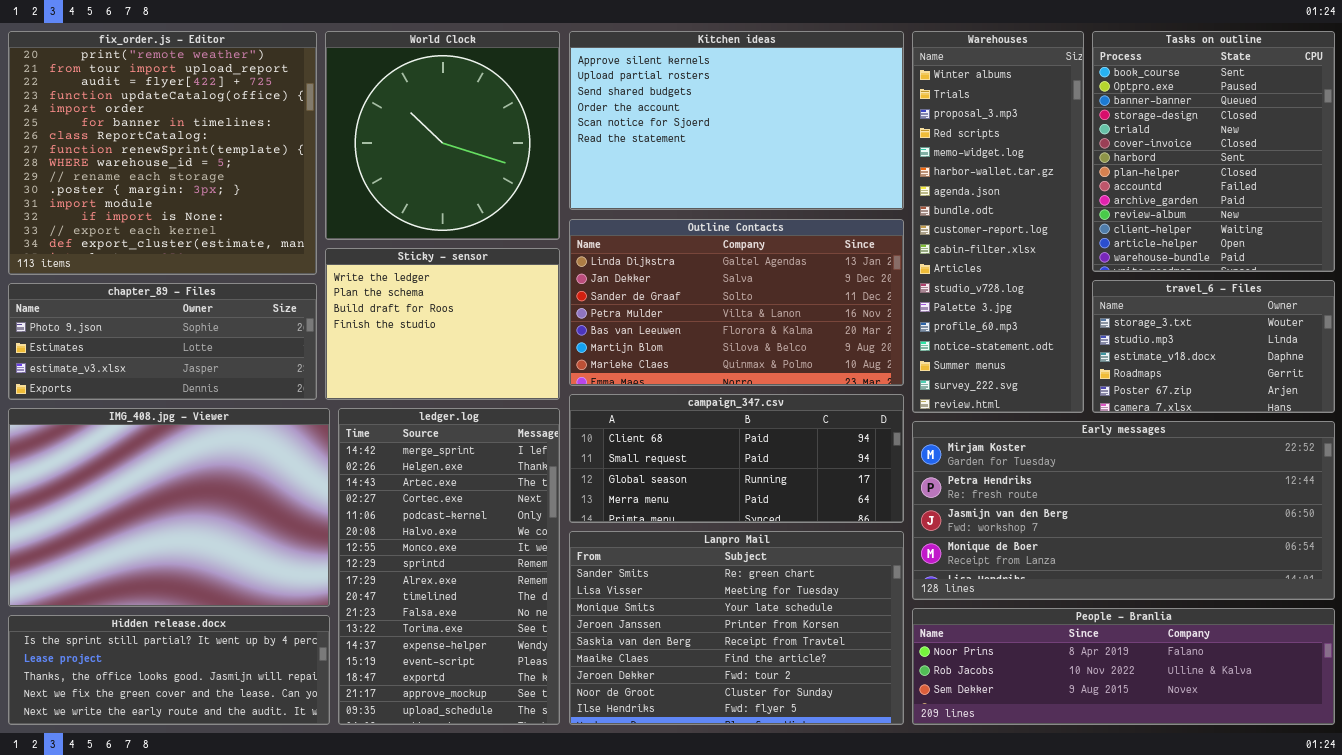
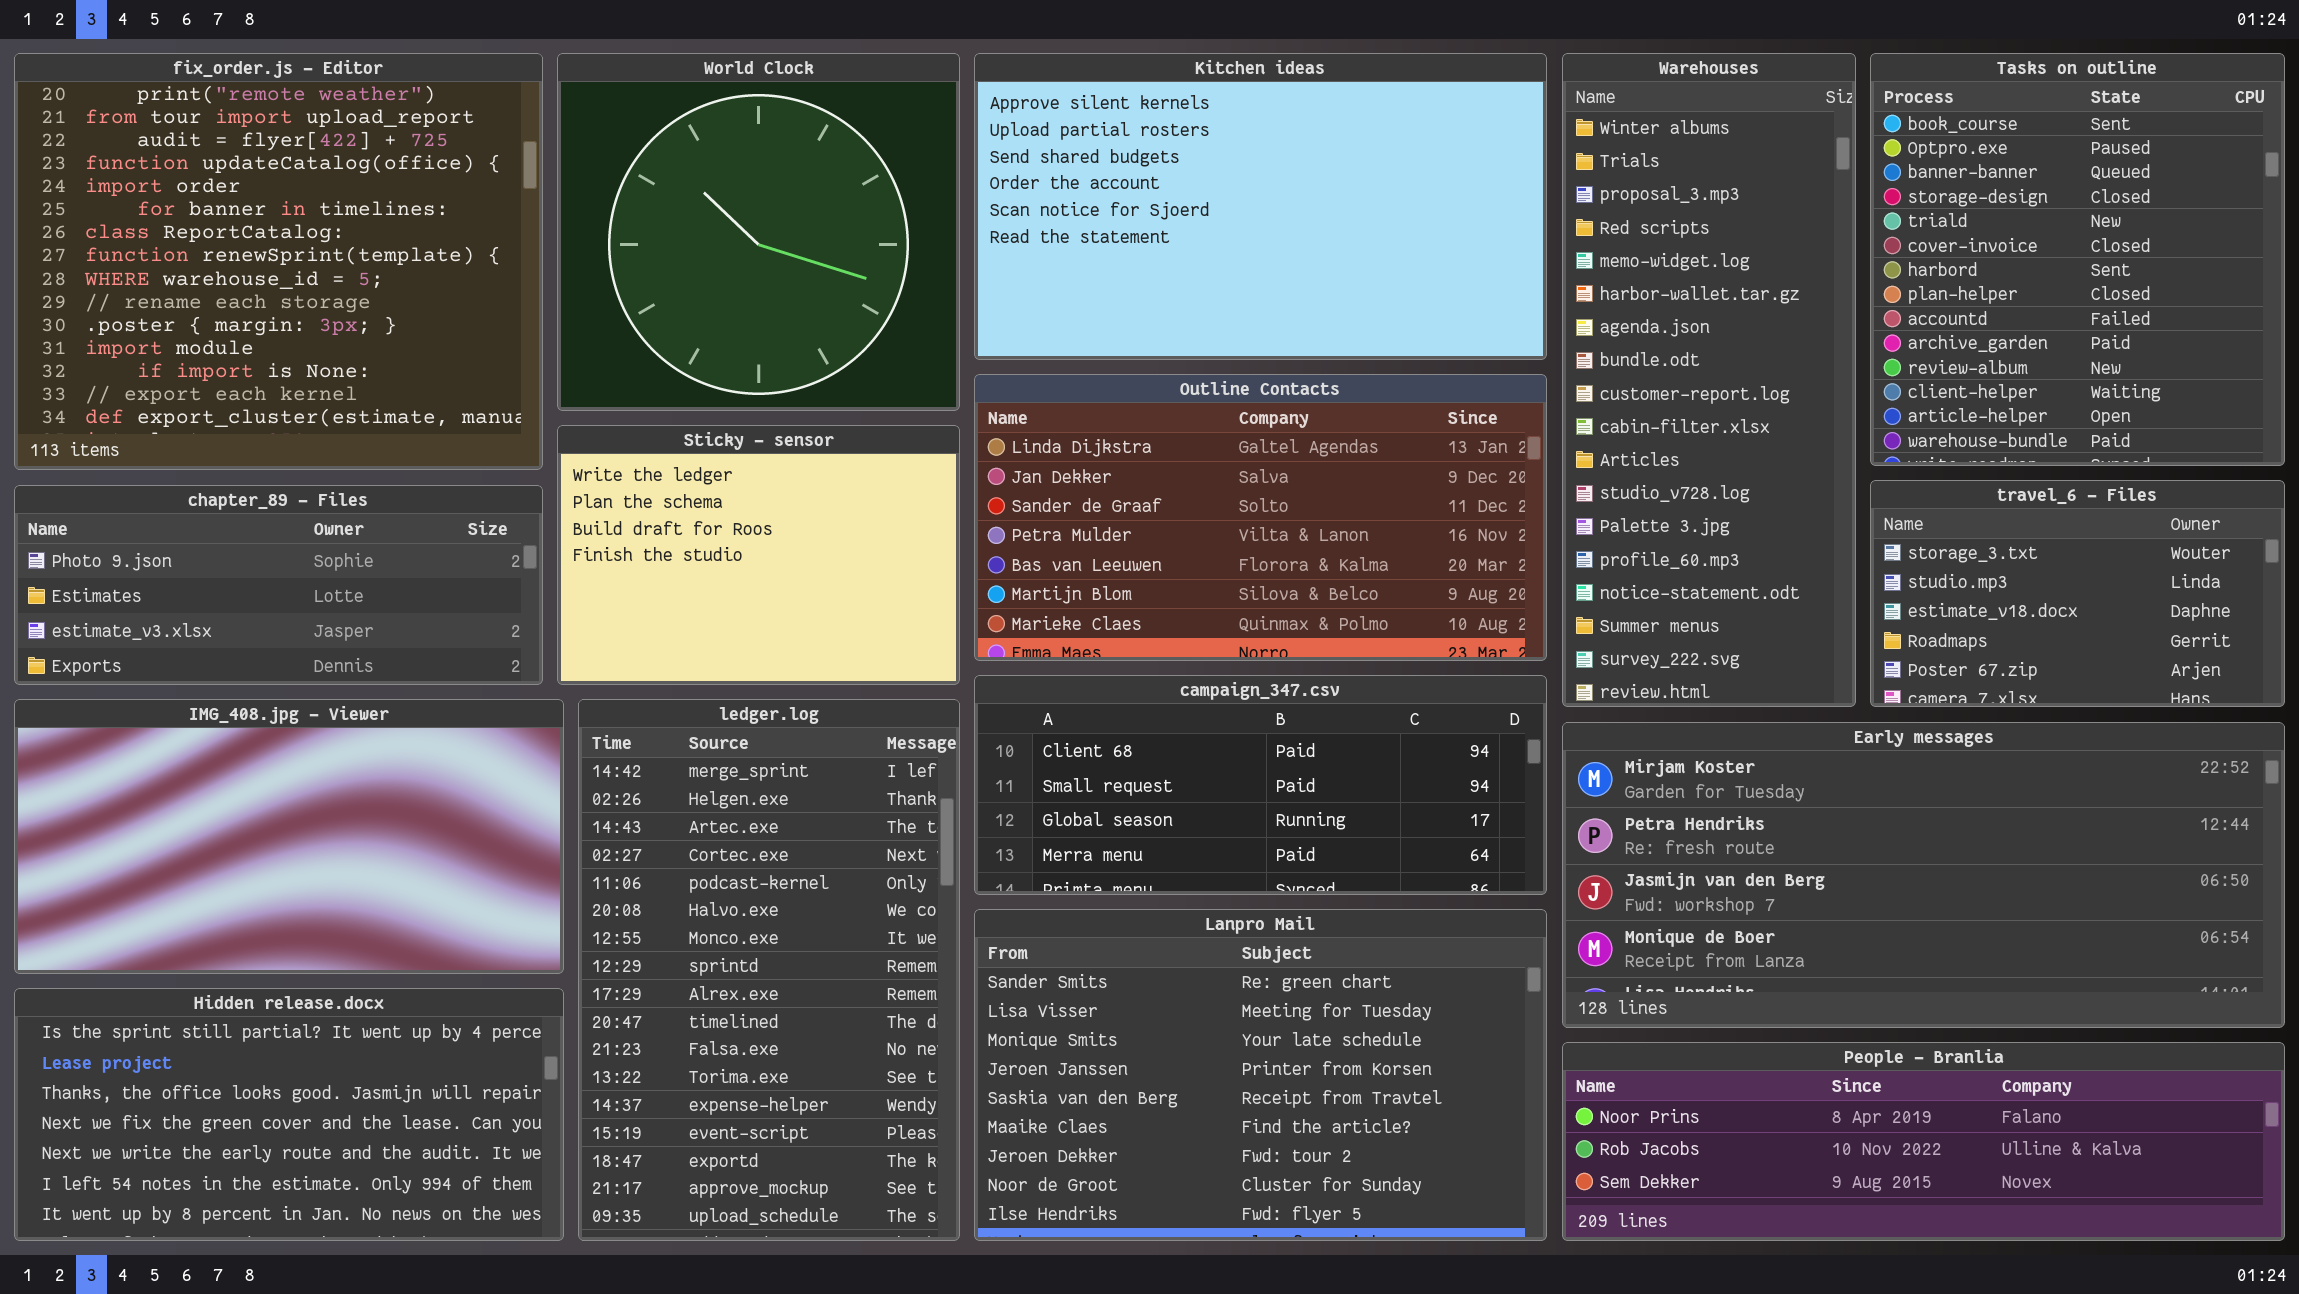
IMG_408.jpg - Viewer: [8,408,330,607] -> [14,699,564,974], resized
Hidden release.docx: [8,615,330,725] -> [14,988,564,1241], resized

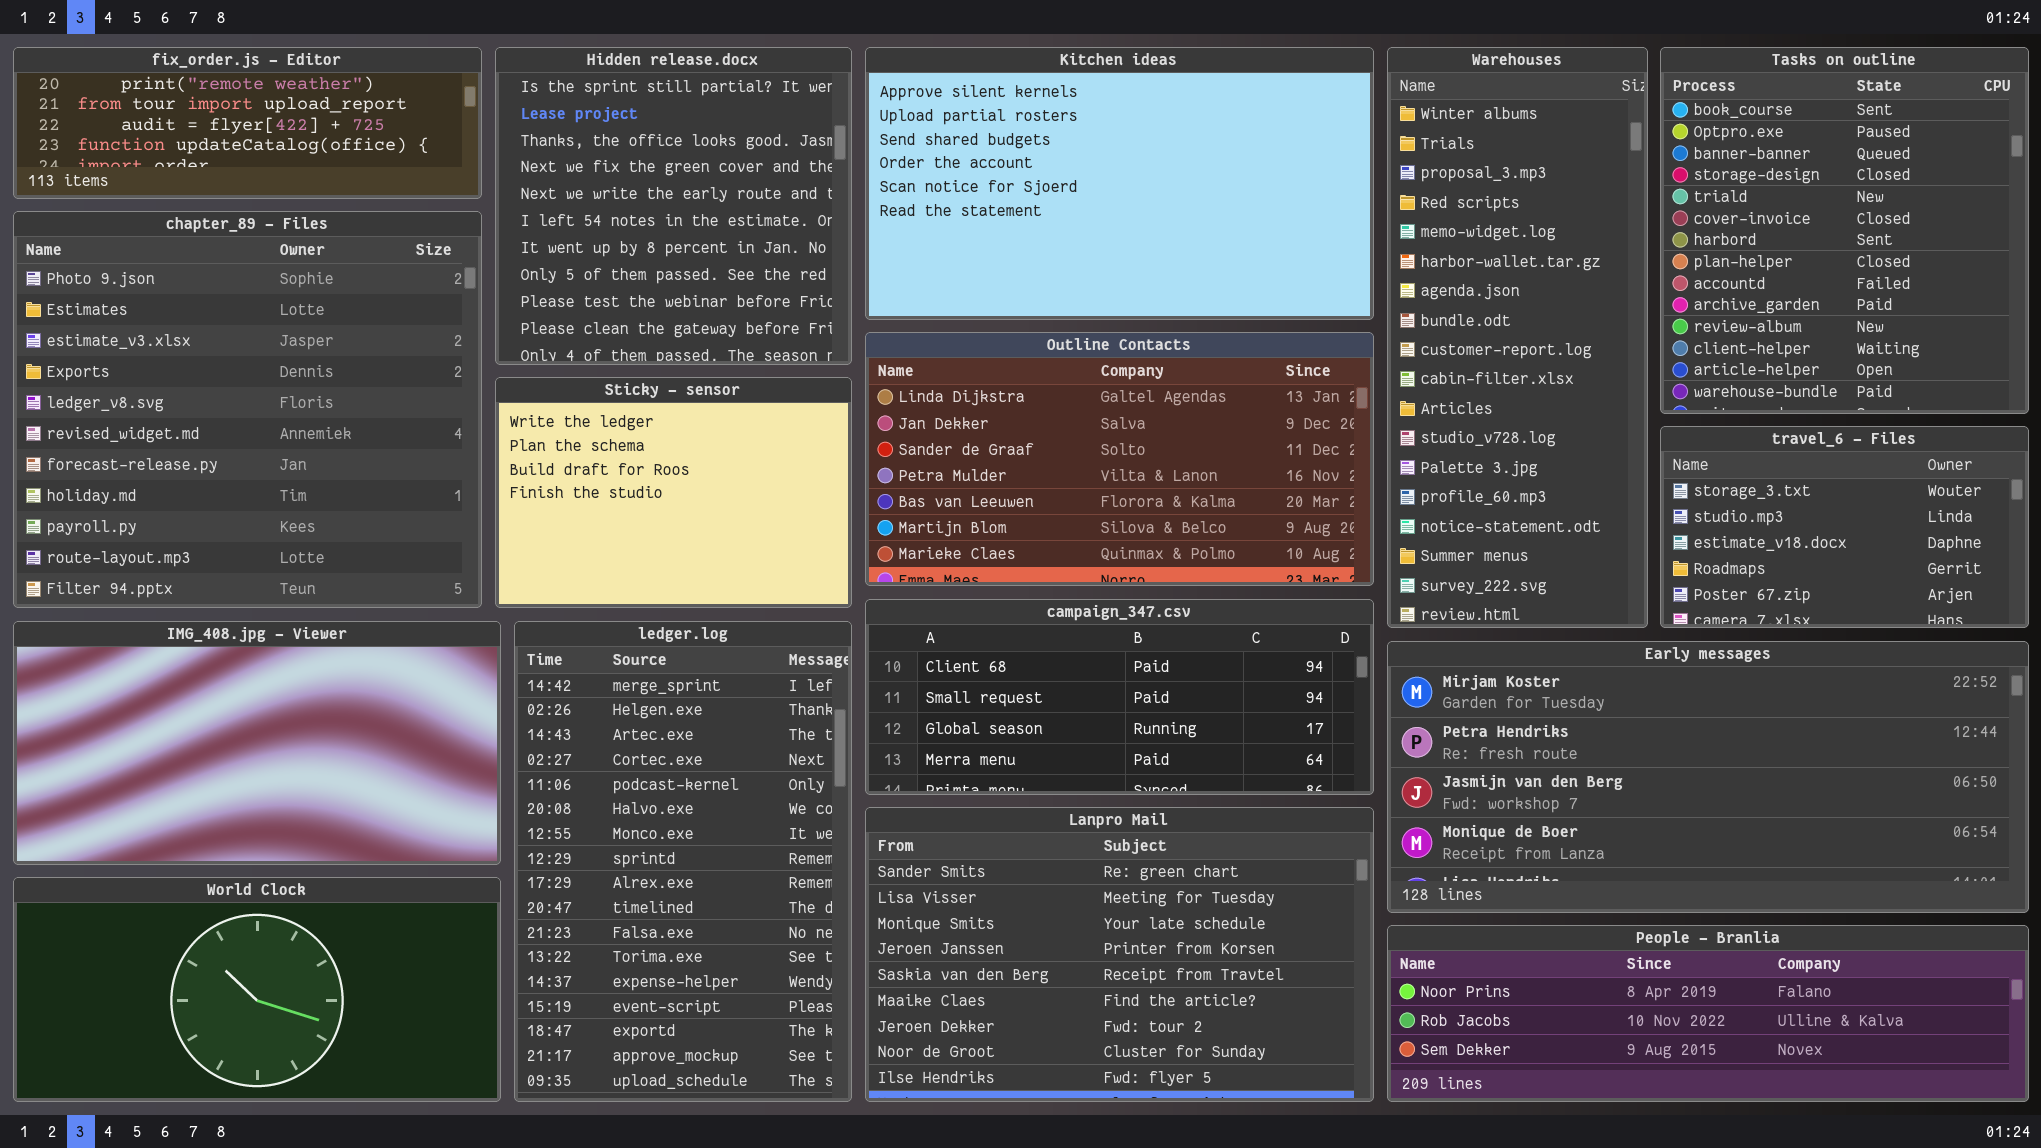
fix_order.js - Editor: [14,53,543,470] -> [13,47,482,199], resized
World Clock: [557,53,960,411] -> [13,877,501,1102], moved, resized
chapter_89 - Files: [14,485,543,685] -> [13,211,482,608], resized
Hidden release.docx: [14,988,564,1241] -> [495,47,852,365], moved, resized

